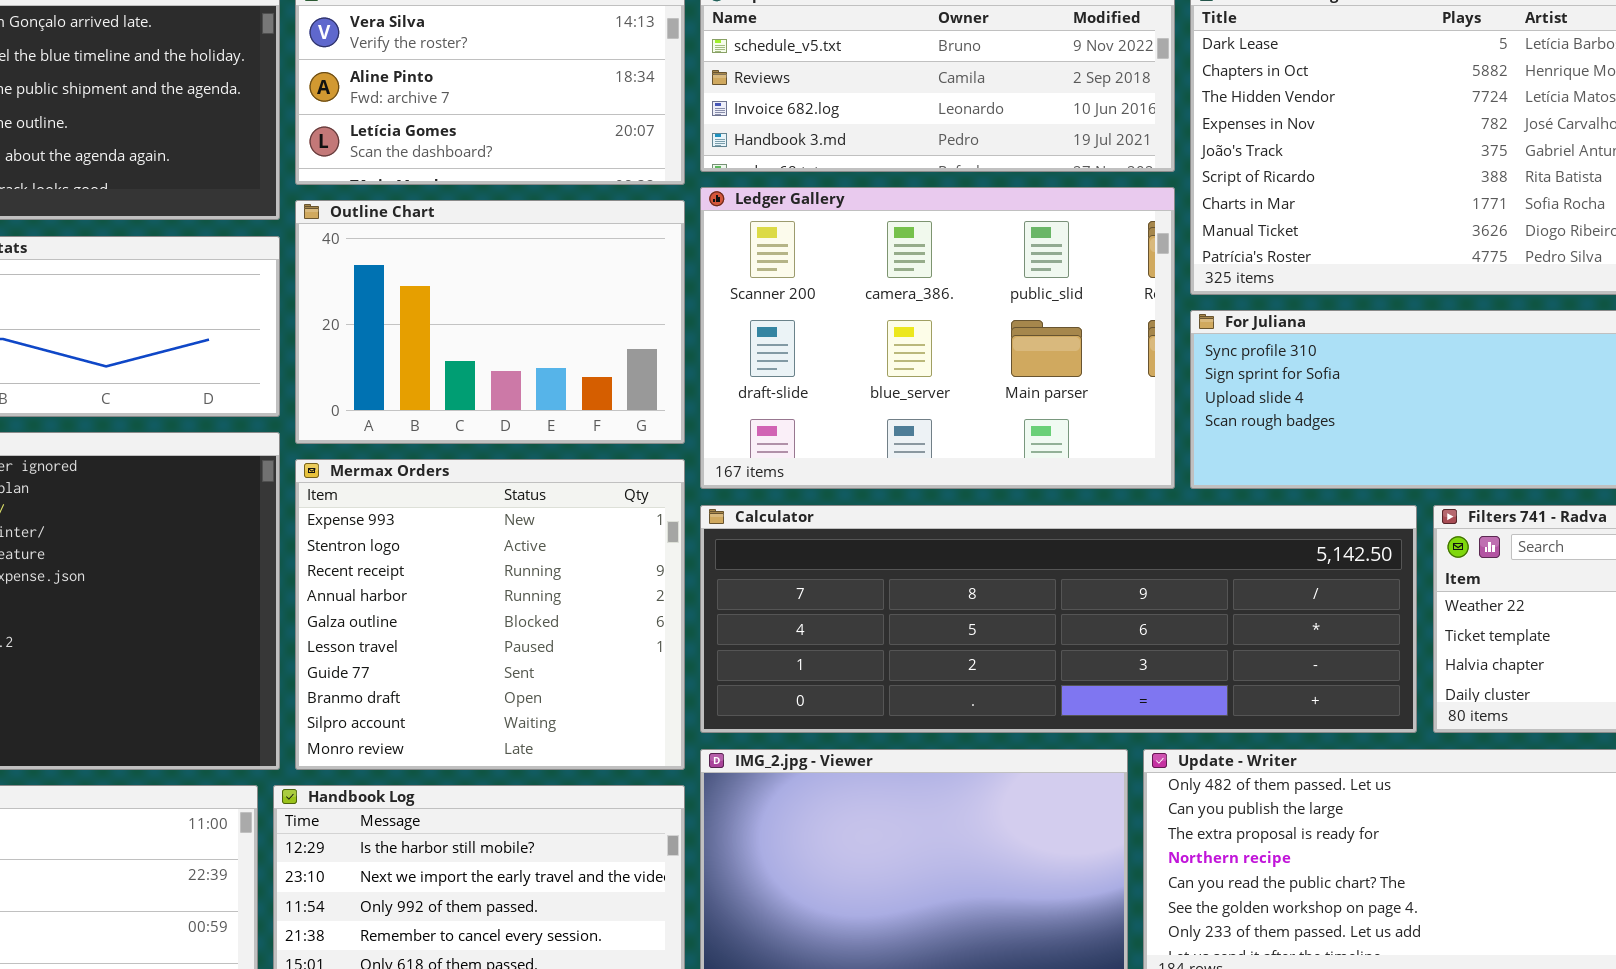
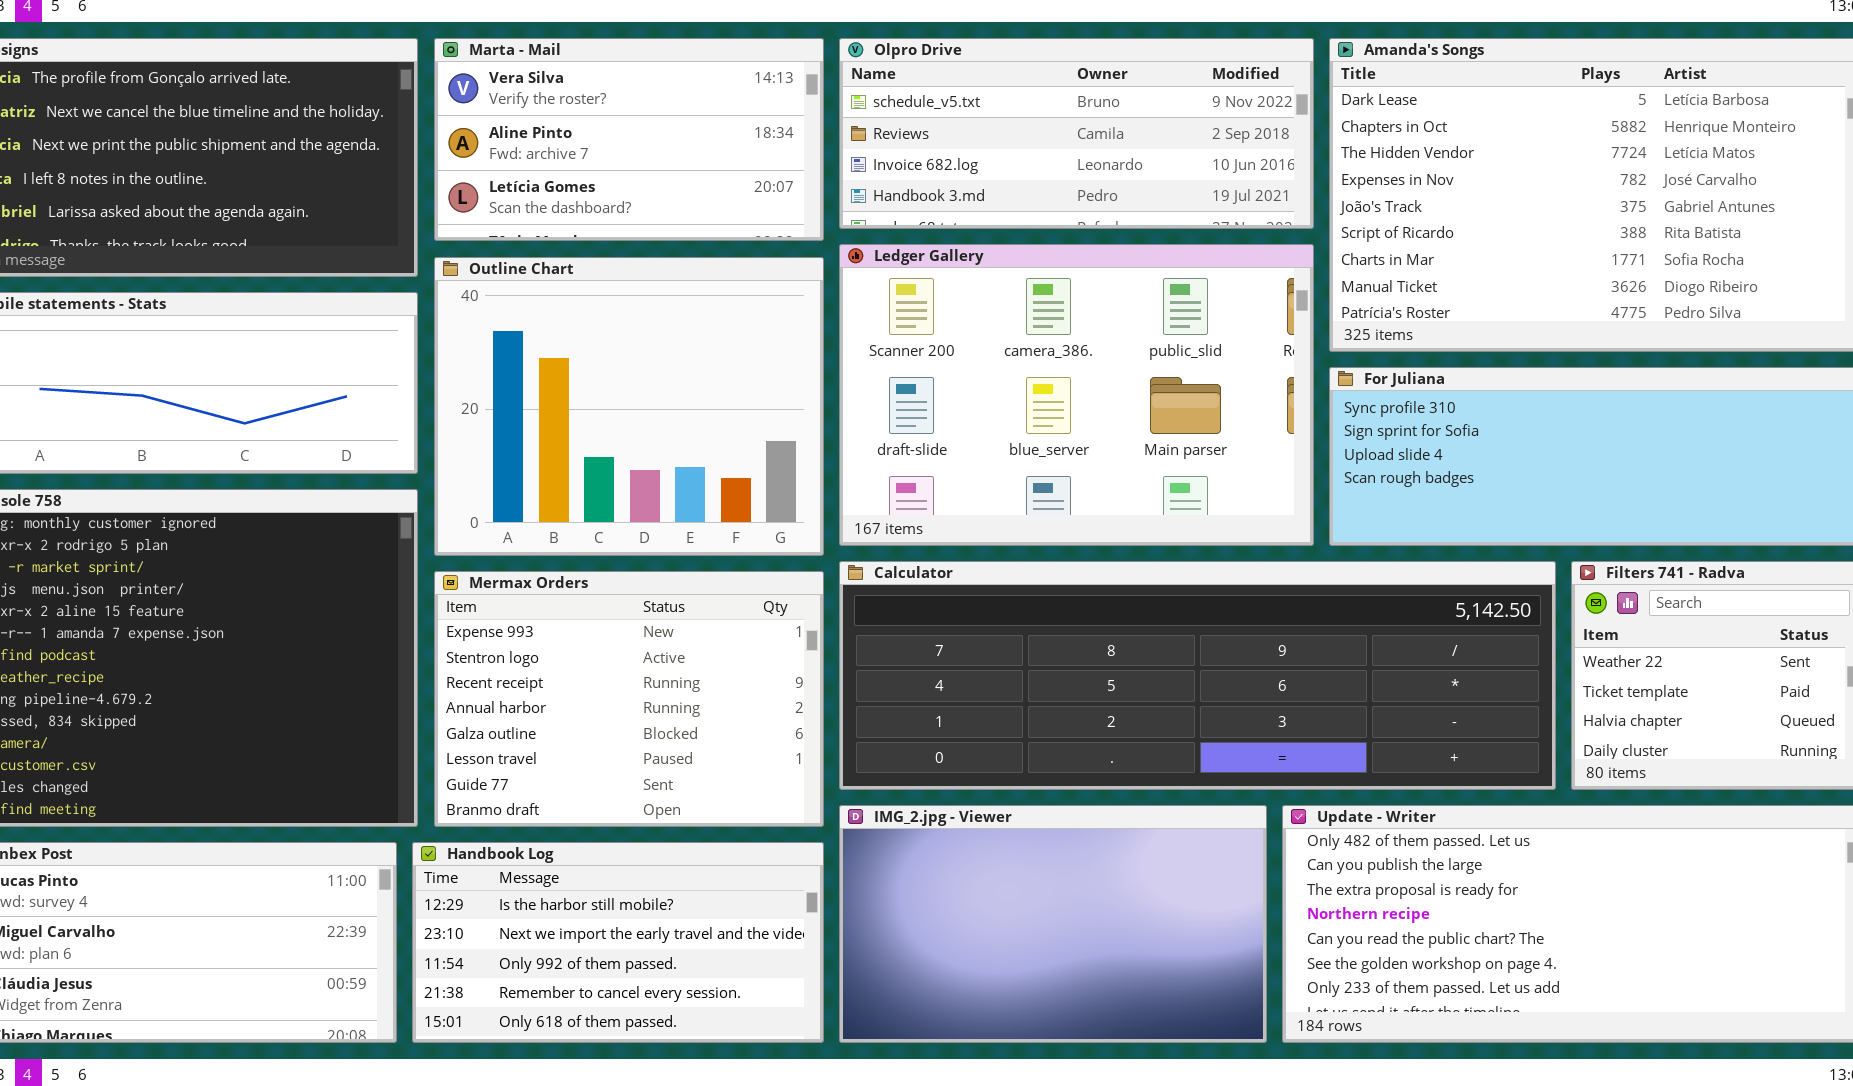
Outline Chart: [295,200,685,444] -> [434,257,824,556], resized
Mermax Orders: [295,459,685,770] -> [434,571,824,827], resized

